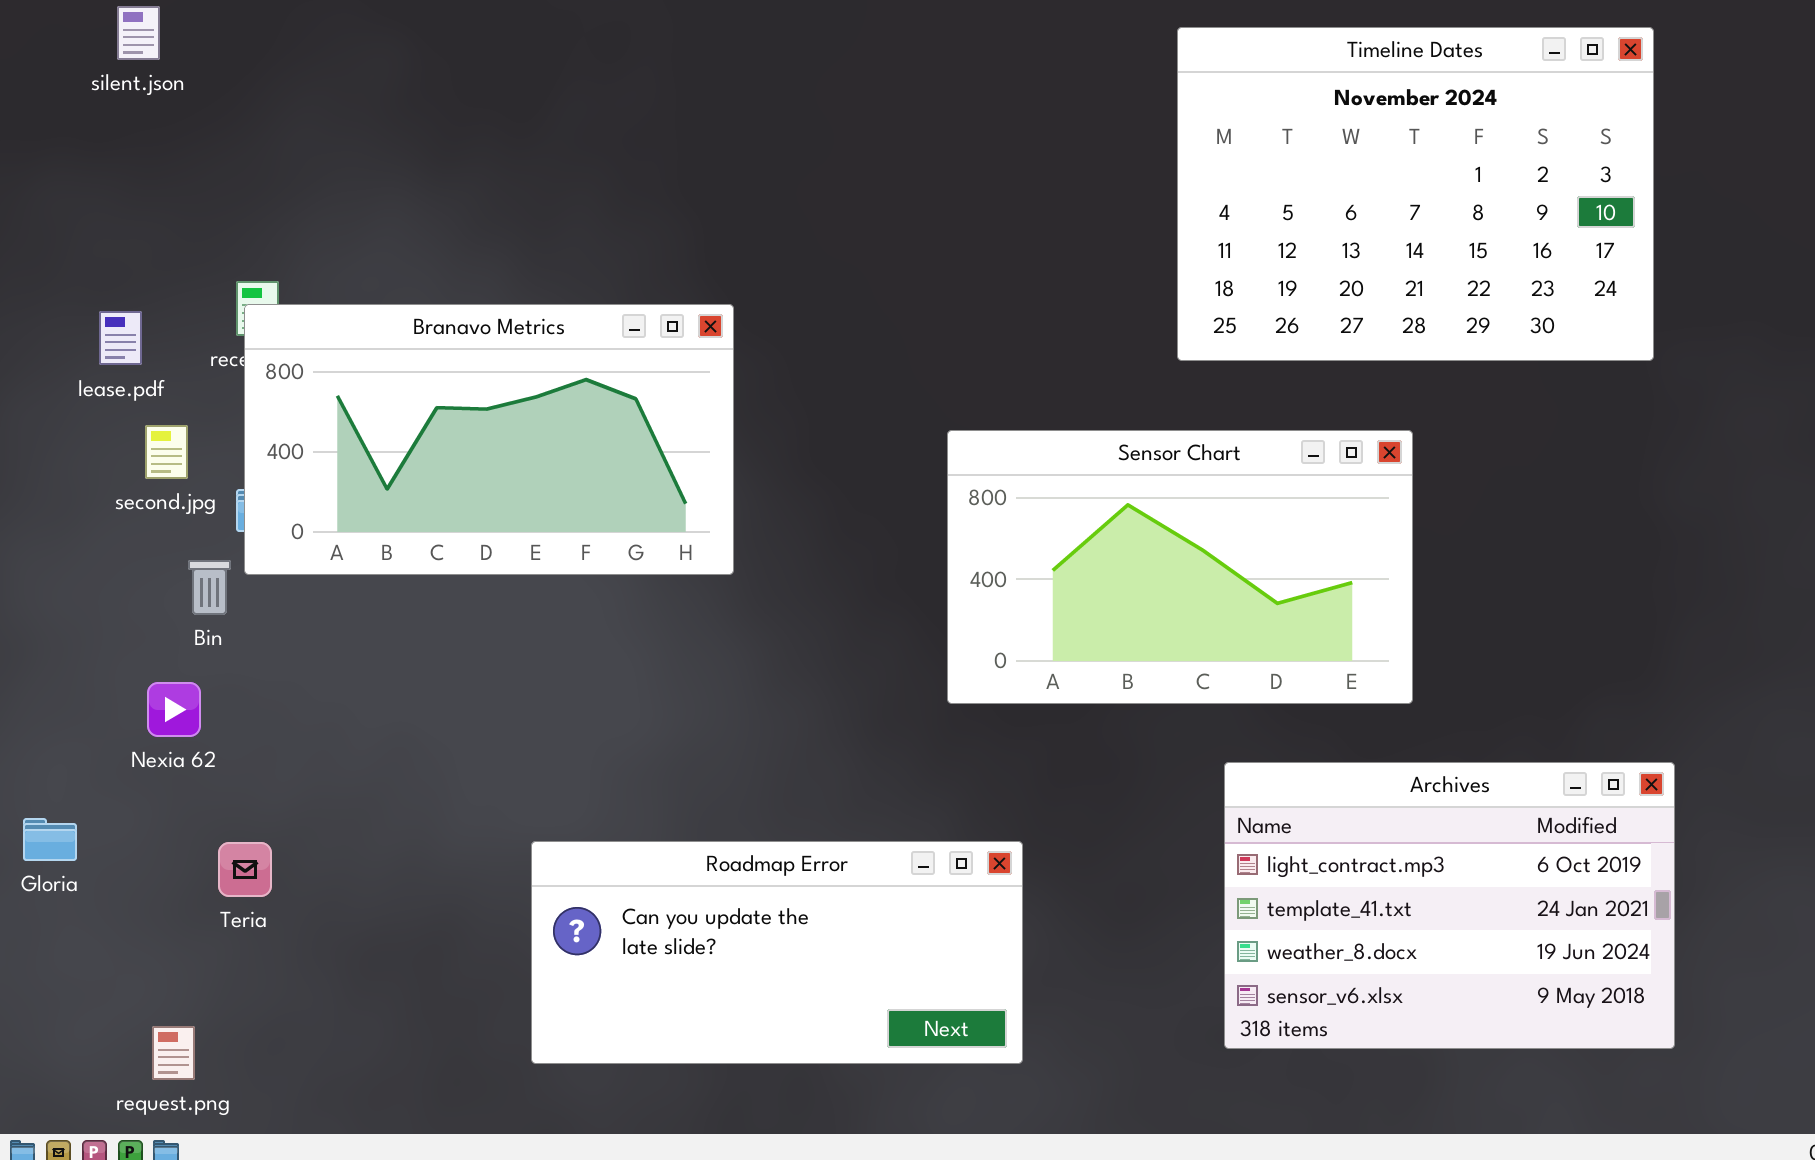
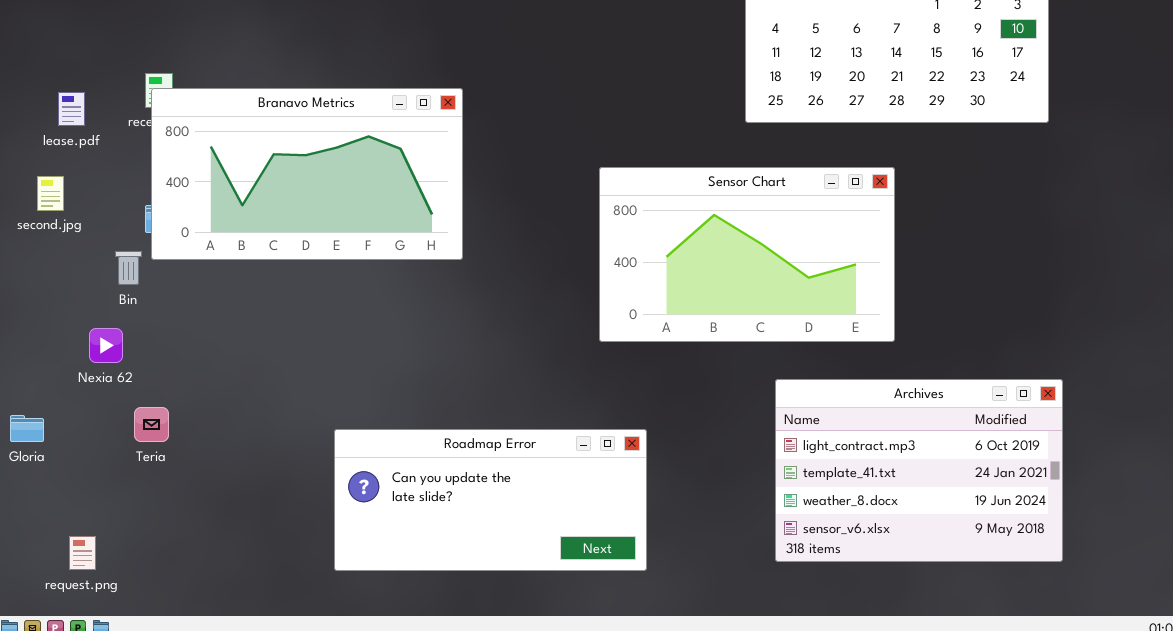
second.jpg: [145,425,188,479] -> [37,176,64,211], moved
Teria: [218,842,272,897] -> [134,407,169,442], moved
request.png: [152,1026,195,1080] -> [69,536,96,570], moved

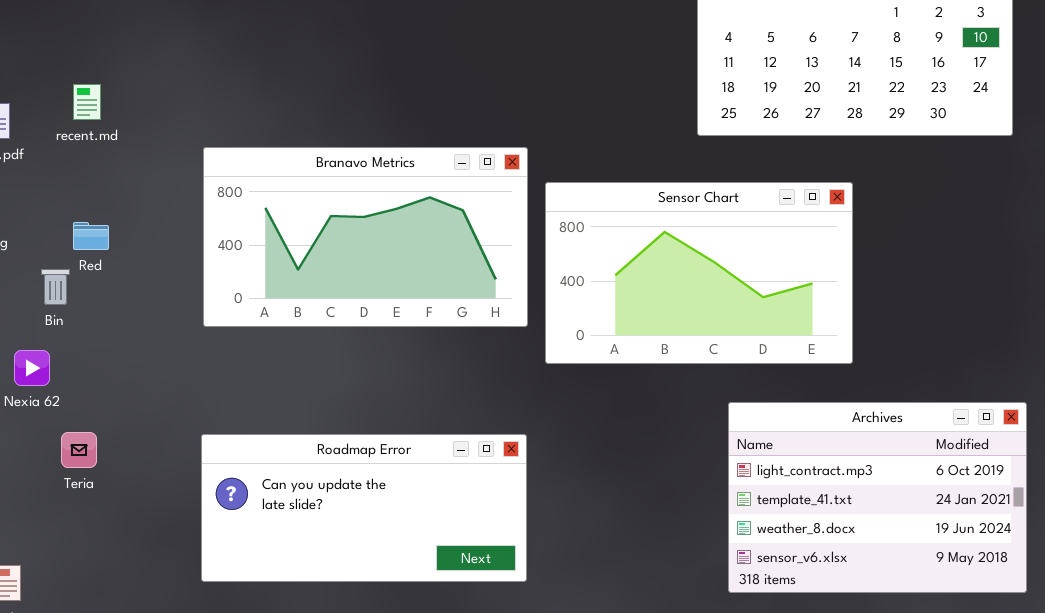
Branavo Metrics: [151,88,463,260] -> [203,147,528,327], moved
Roadmap Error: [334,429,647,571] -> [201,434,527,582], moved

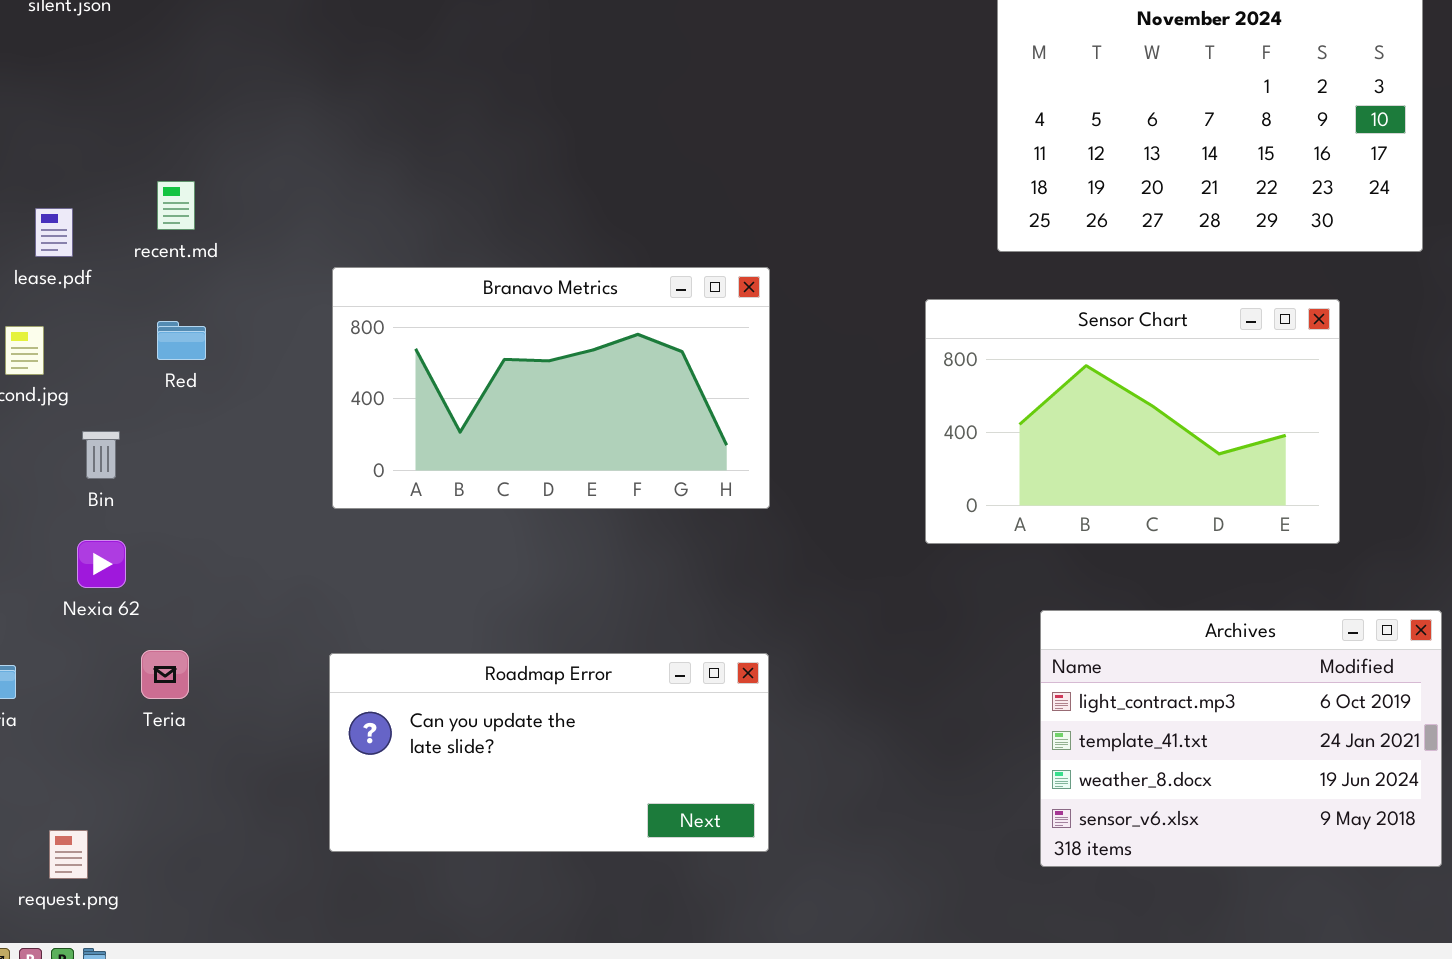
Sensor Chart: [545,182,853,364] -> [925,299,1340,544], moved
Red: [73,222,109,250] -> [157,321,206,360], moved
Bin: [41,269,70,305] -> [82,431,120,479], moved

